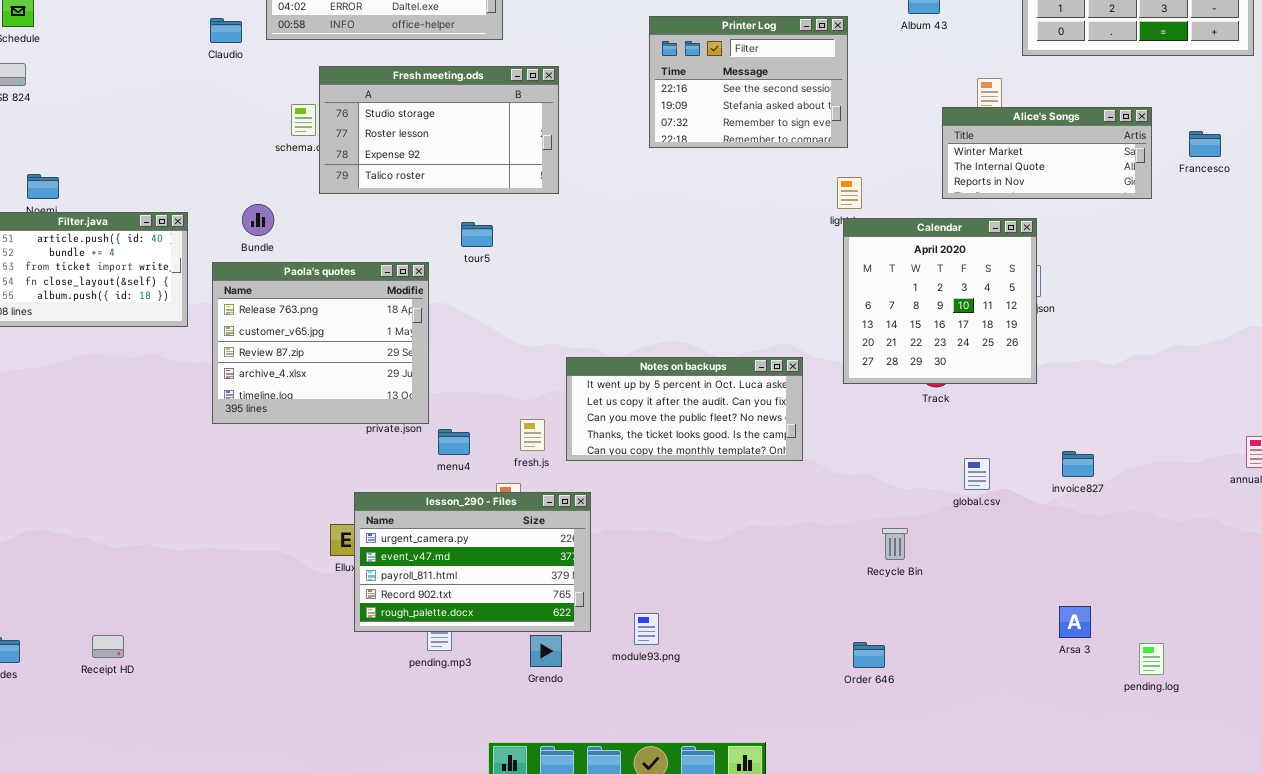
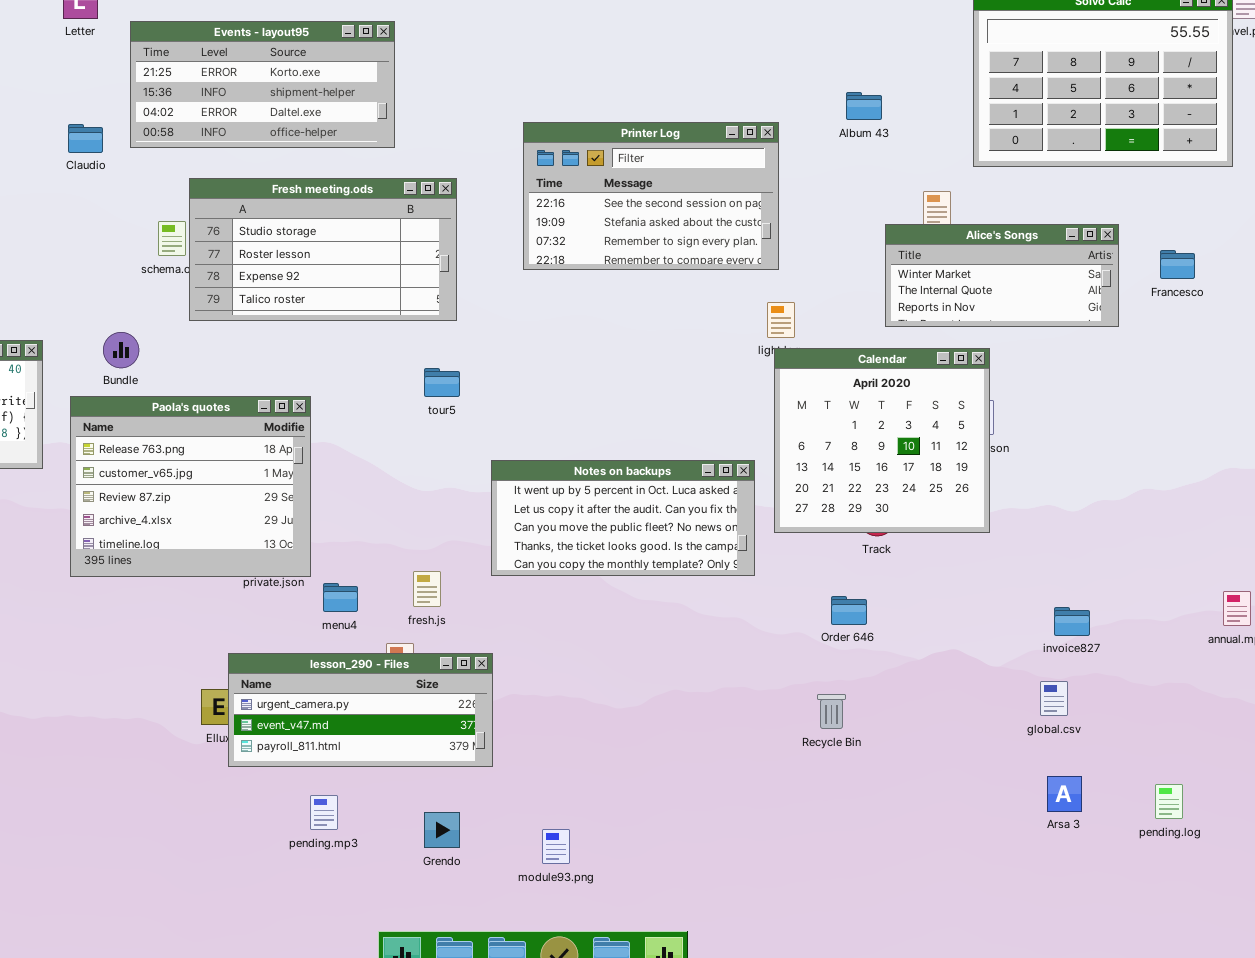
Printer Log: [649,16,848,148] -> [523,122,779,270], resized
tour5: [461,222,493,247] -> [424,368,460,397], moved
Notes on backups: [566,357,803,461] -> [491,460,755,576], moved
invoice827: [1062,451,1094,477] -> [1054,607,1090,636], moved
global.csv: [964,458,990,490] -> [1040,681,1068,716], moved
lesson_290 - Files: [354,492,591,632] -> [228,653,493,767], resized
Arsa 3: [1059,606,1091,638] -> [1047,776,1082,812], moved
module93.png: [634,613,659,645] -> [542,829,570,864], moved
Order 646: [853,642,885,668] -> [831,596,867,625], moved
pending.log: [1139,643,1164,675] -> [1155,784,1183,819], moved

